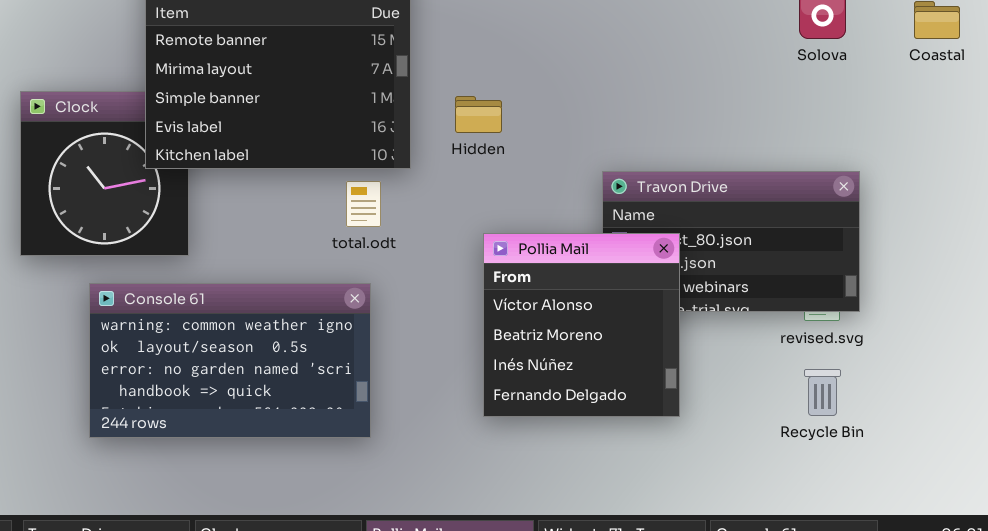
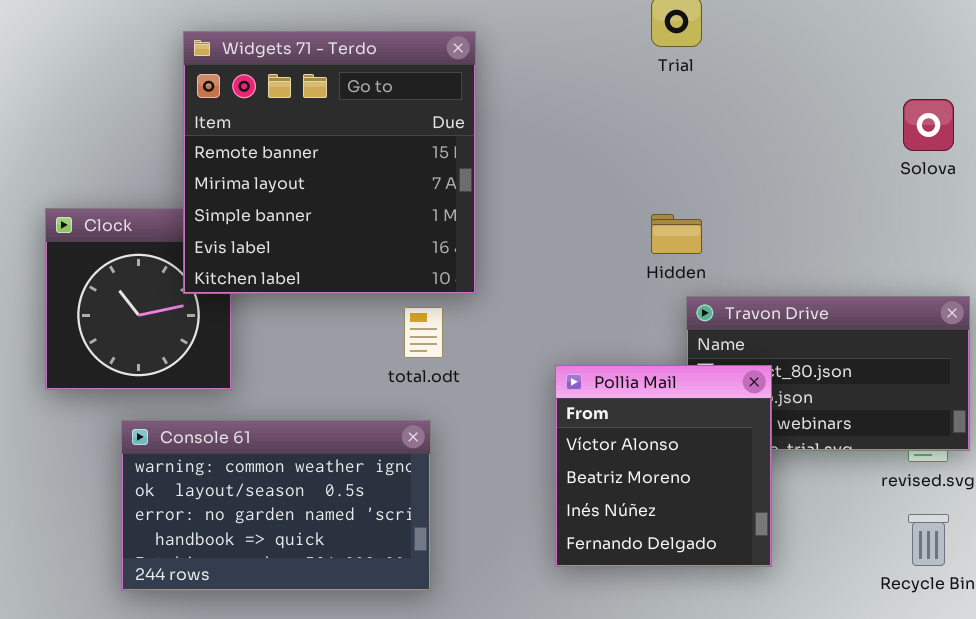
Hidden: [455,96,502,133] -> [651,214,702,254], moved

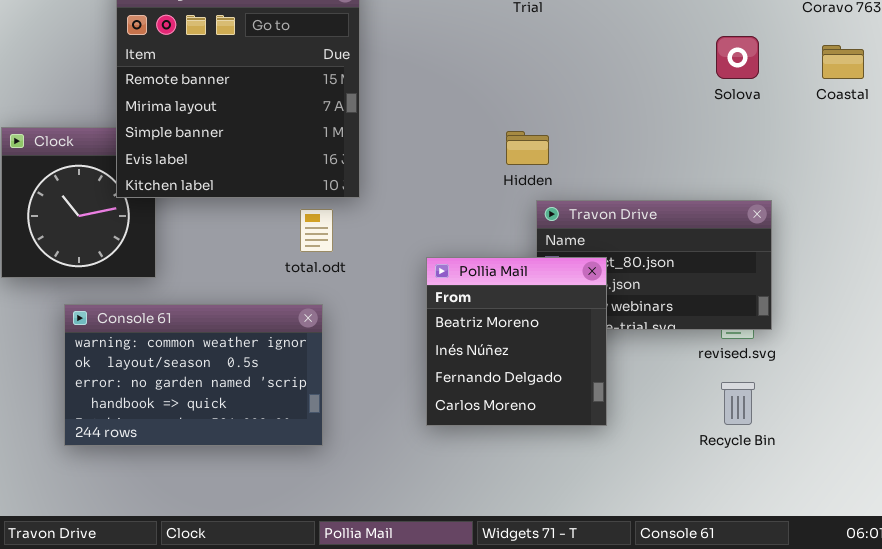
Pollia Mail: [555,365,772,567] -> [426,257,607,426], scrolled down 1 row

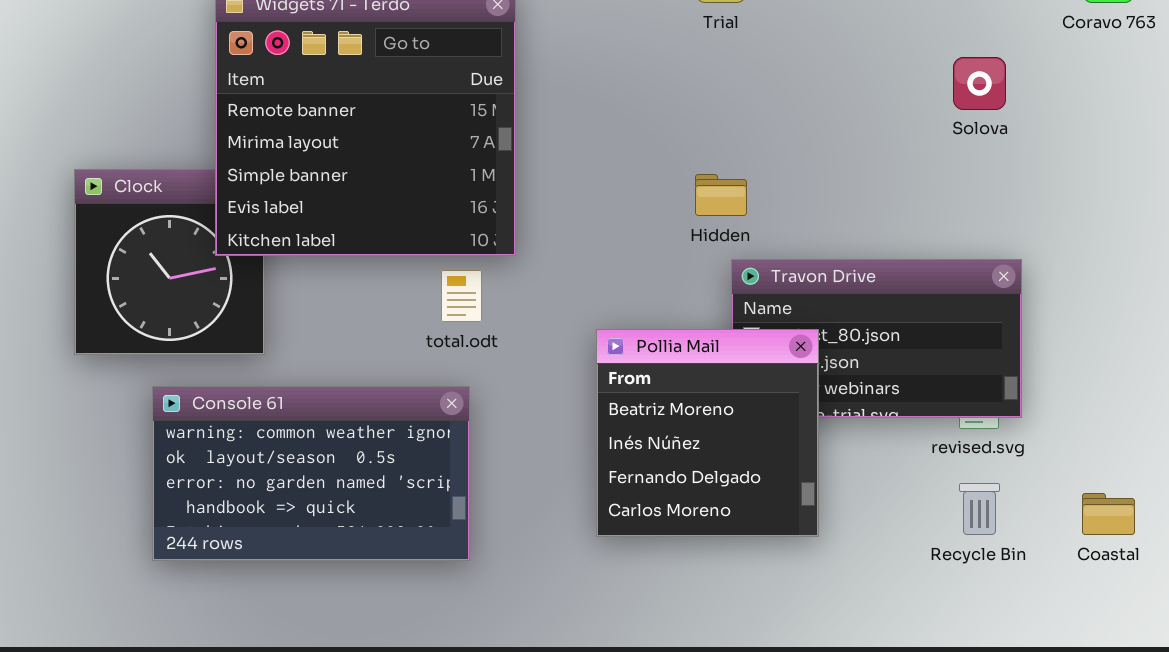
Coastal: [822,45,864,79] -> [1082,493,1135,535], moved

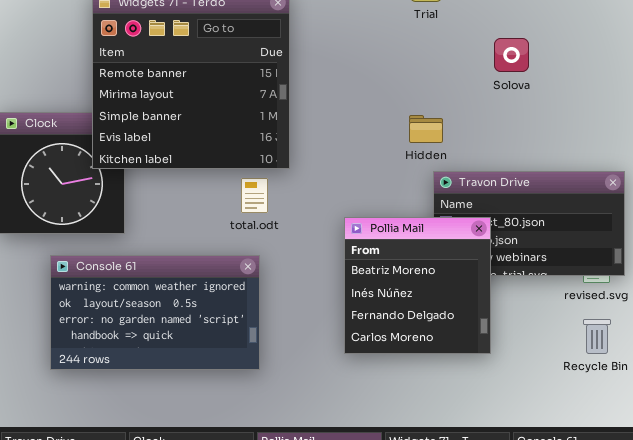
Solova: [953,57,1006,110] -> [494,38,529,72], moved

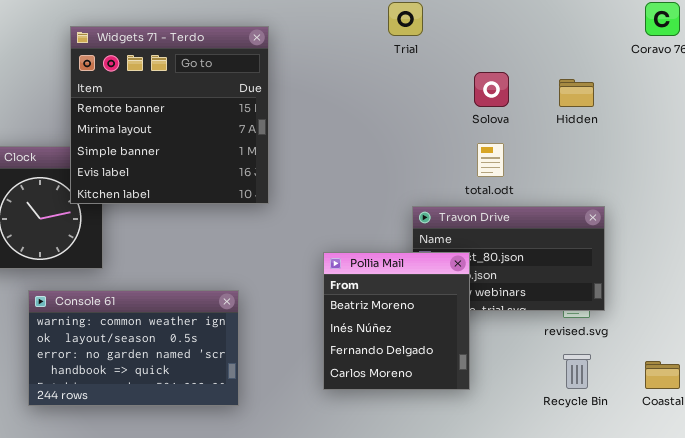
Hidden: [409,115,443,143] -> [559,79,594,107], moved
total.odt: [241,178,268,213] -> [477,143,504,177], moved

